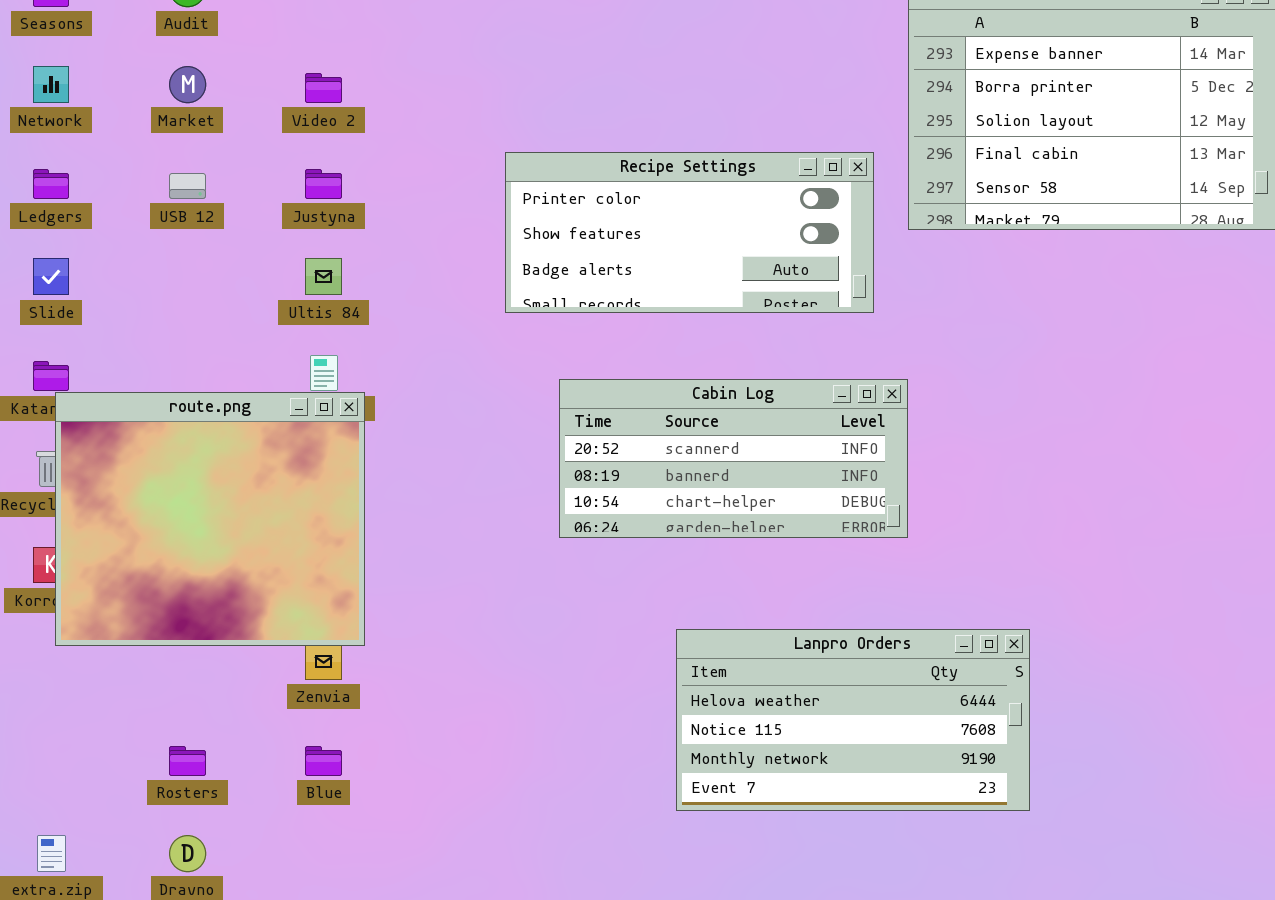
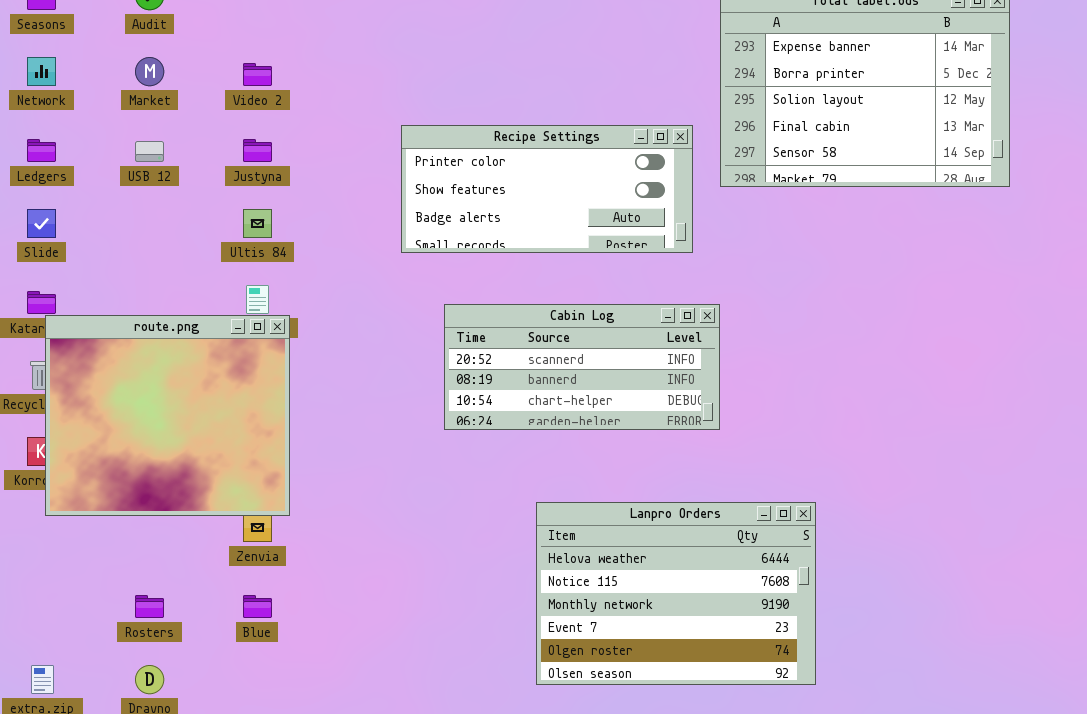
Lanpro Orders: [676,629,1030,811] -> [536,502,816,685], resized

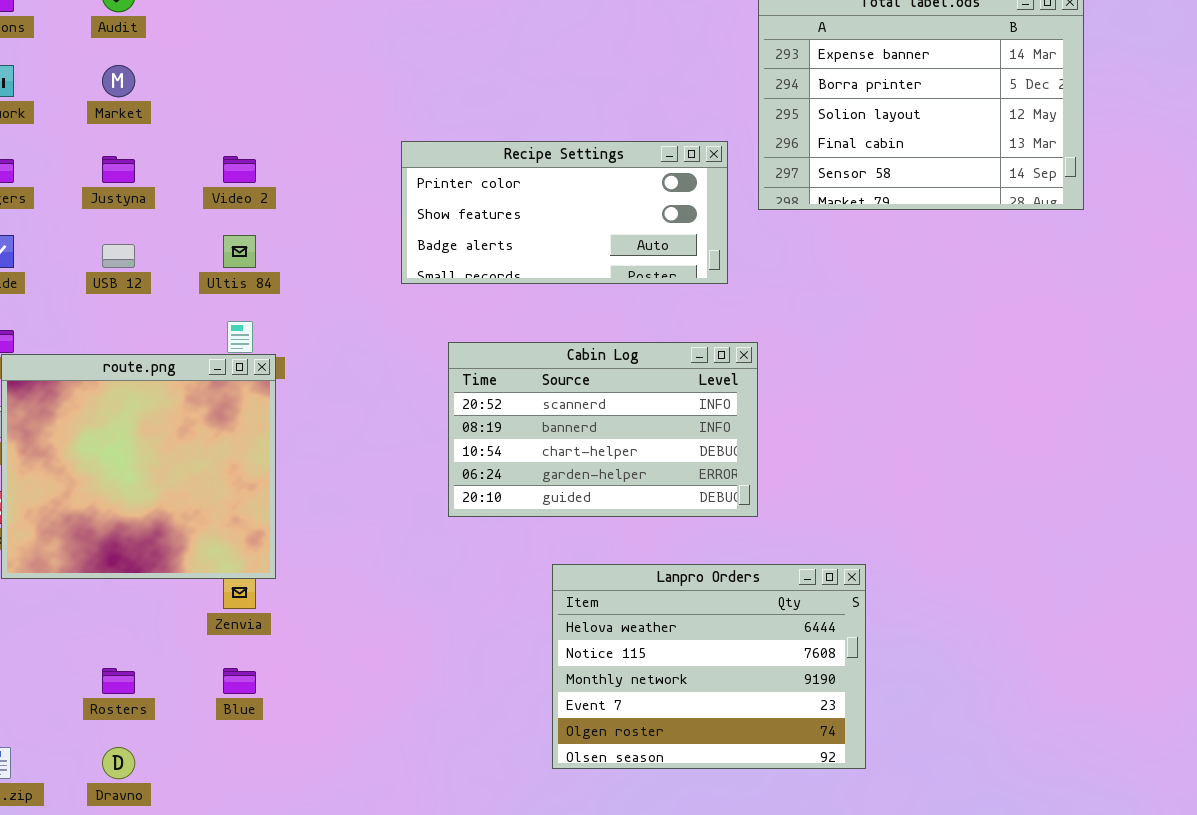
Video 2: [243,63,272,86] -> [223,156,256,183], moved
Justyna: [243,139,272,162] -> [102,156,135,183], moved
USB 12: [135,141,164,162] -> [102,244,135,268], moved
Cabin Log: [444,304,720,430] -> [448,342,758,517], resized

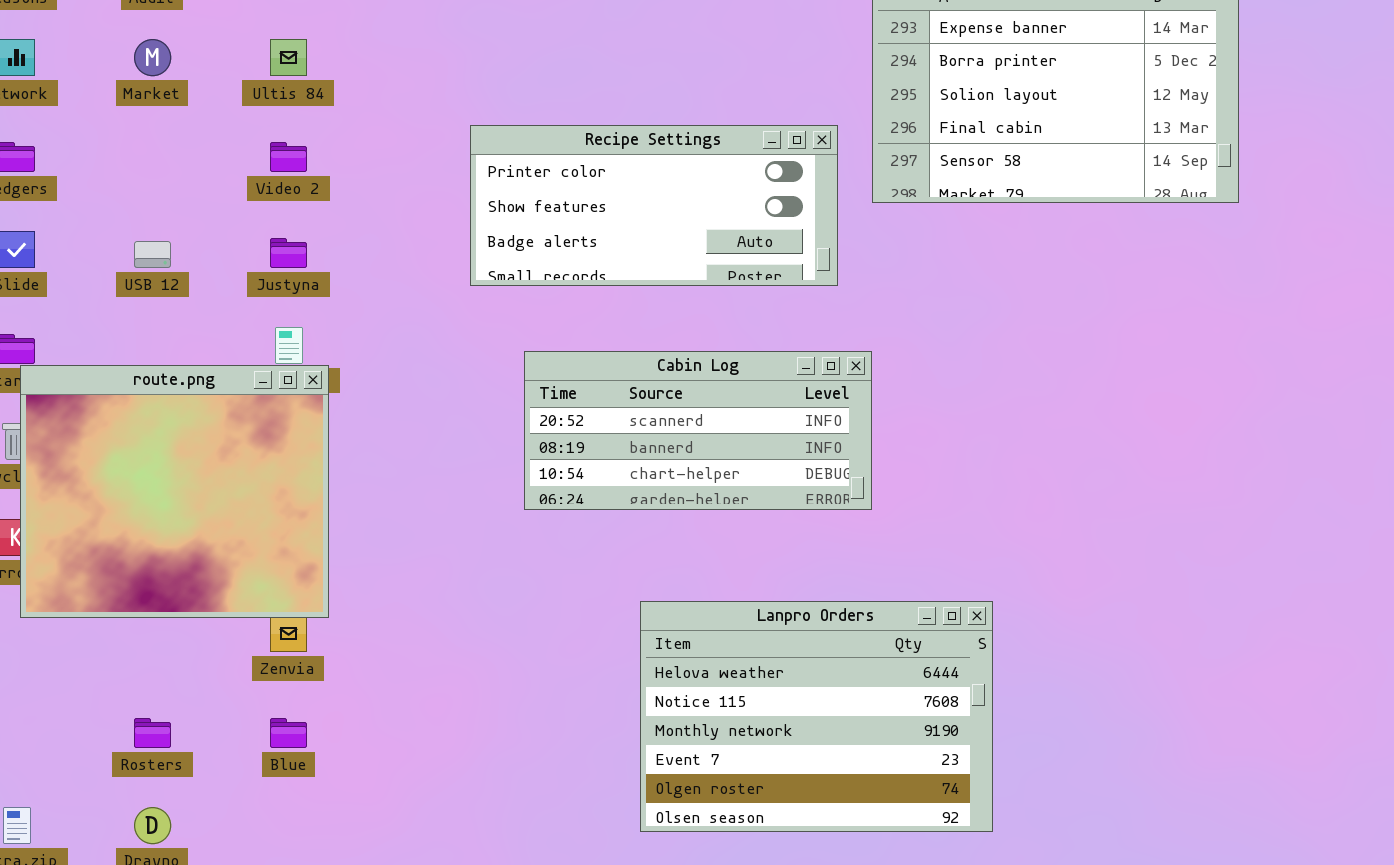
Justyna: [102,156,135,183] -> [270,238,307,268], moved
Ultis 84: [223,235,256,268] -> [270,39,307,76], moved
Cabin Log: [448,342,758,517] -> [524,351,872,510], resized

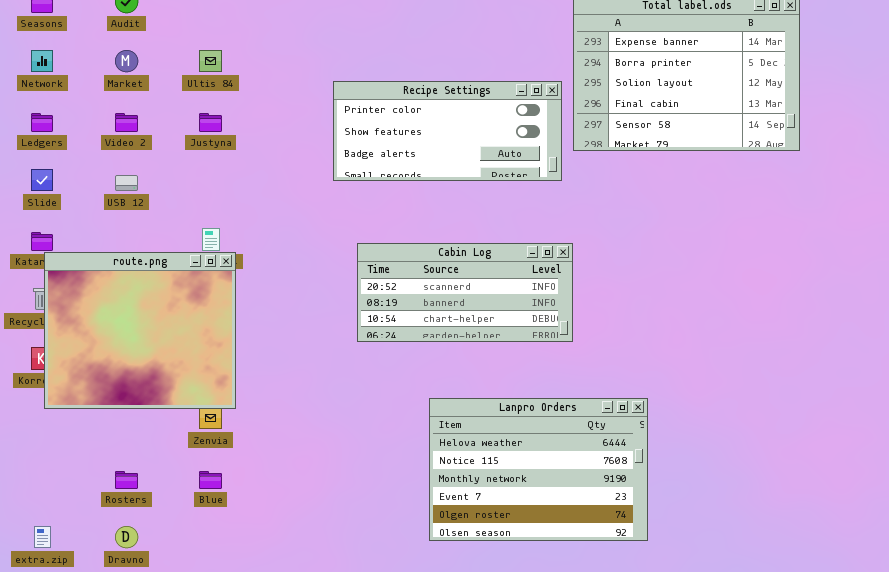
Recipe Settings: [470,125,838,286] -> [333,81,562,181], moved
Video 2: [270,142,307,172] -> [115,113,138,132], moved
Justyna: [270,238,307,268] -> [199,113,222,132], moved

